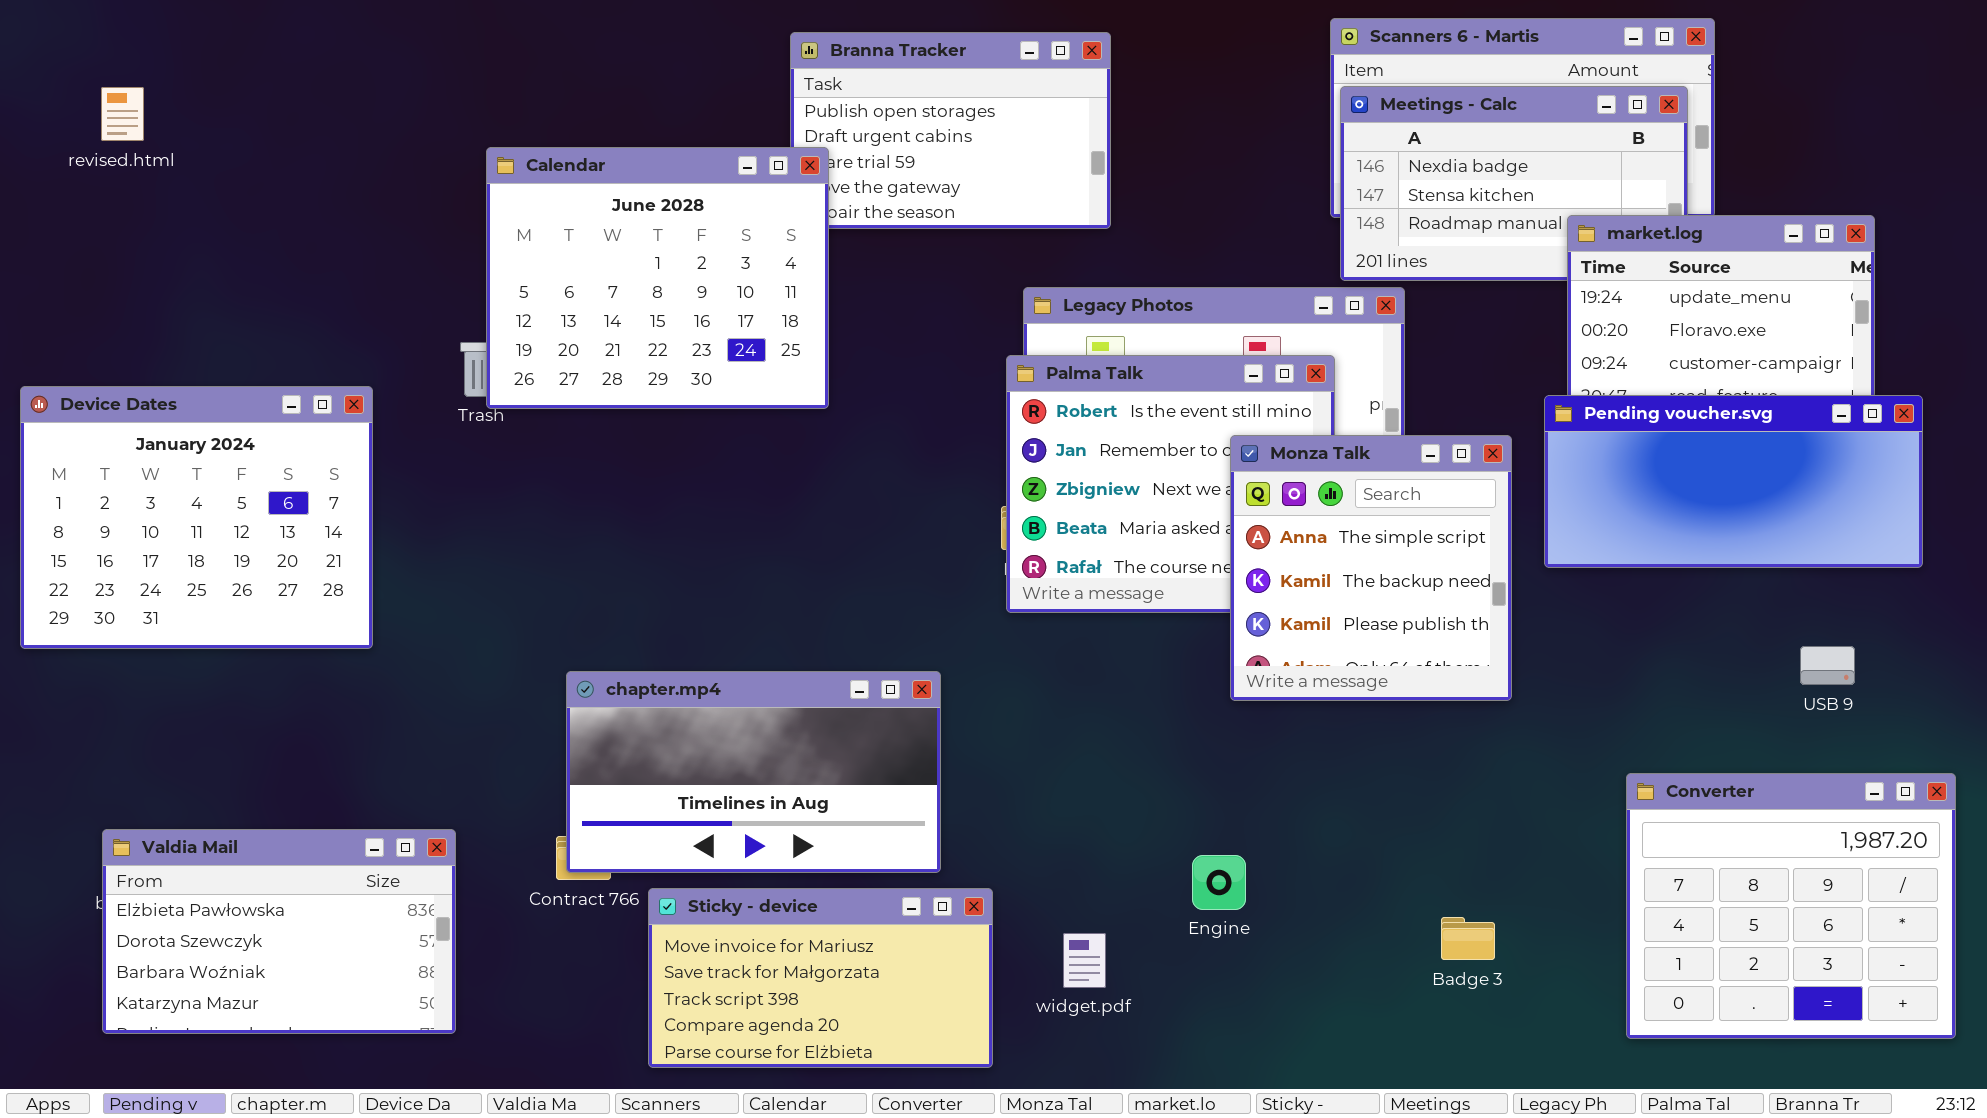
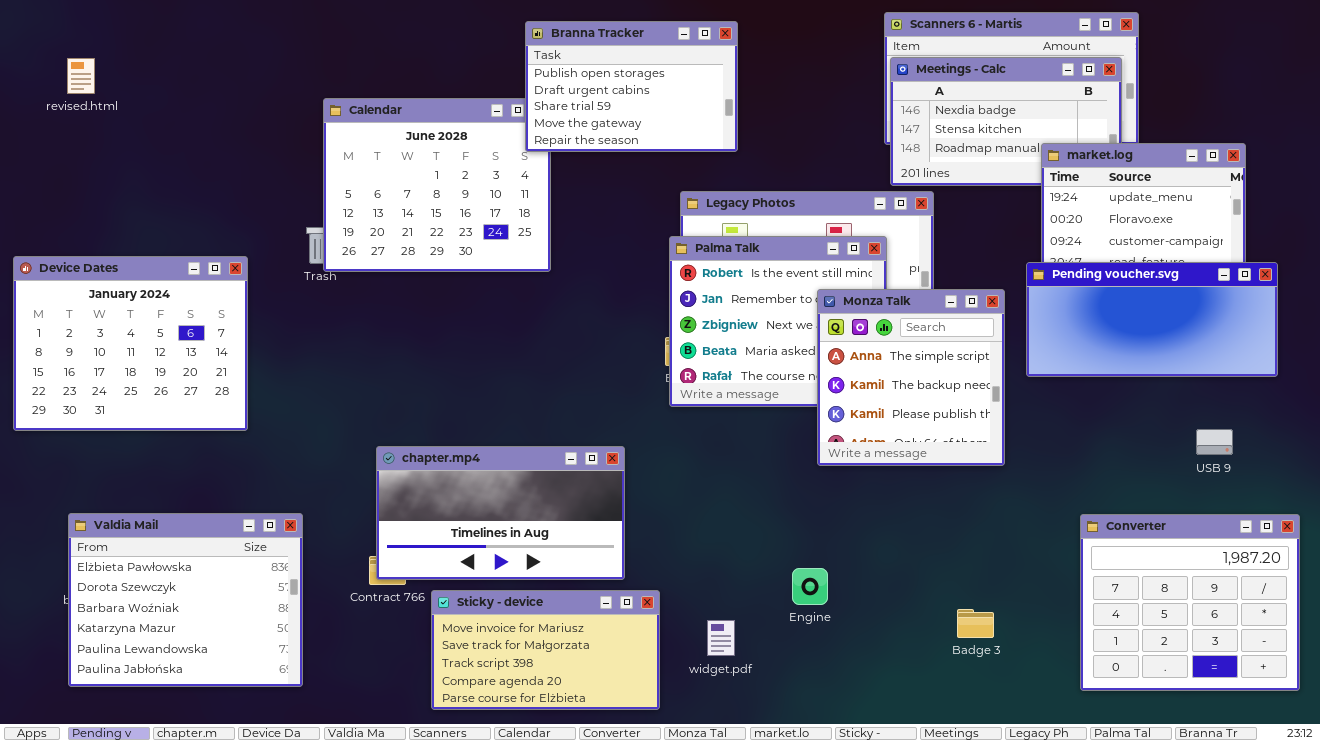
Branna Tracker: [790,32,1111,229] -> [525,21,738,152], raised
Valdia Mail: [102,829,456,1034] -> [68,513,303,687], resized

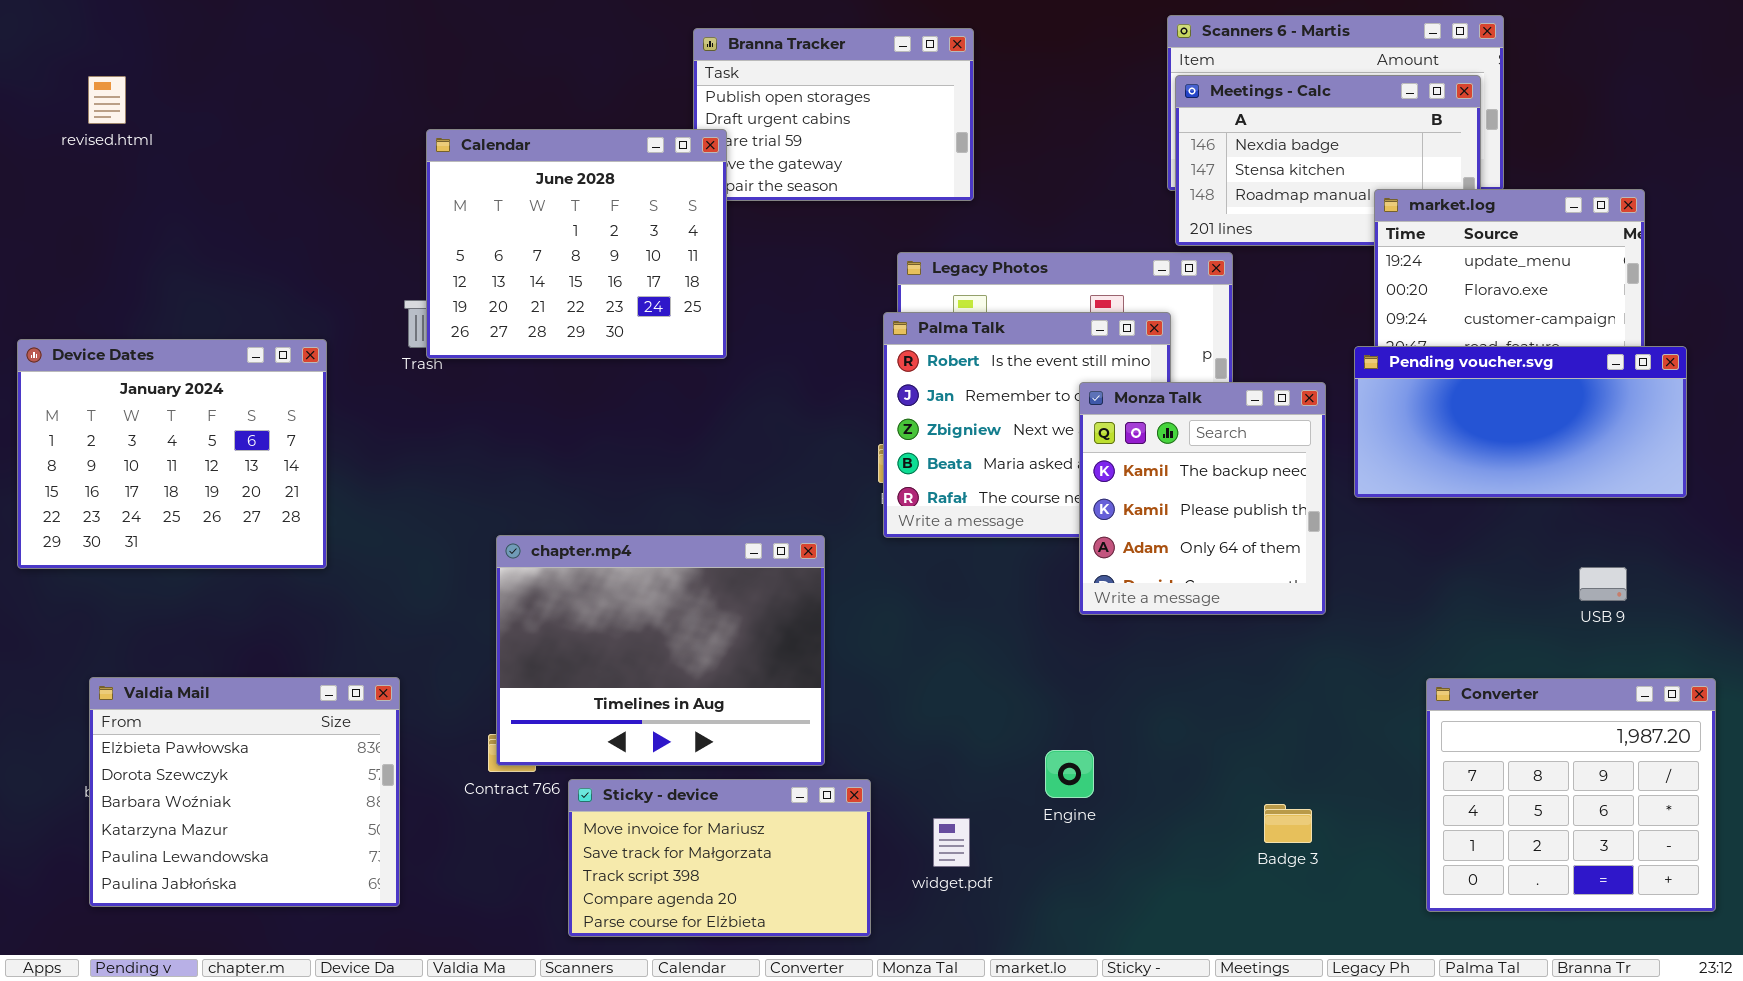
Calendar: [323,98,551,272] -> [426,129,727,359], raised
Monza Talk: [817,289,1005,466] -> [1079,382,1326,615], scrolled down 1 row
chapter.mp4: [376,446,625,580] -> [496,535,825,766], resized

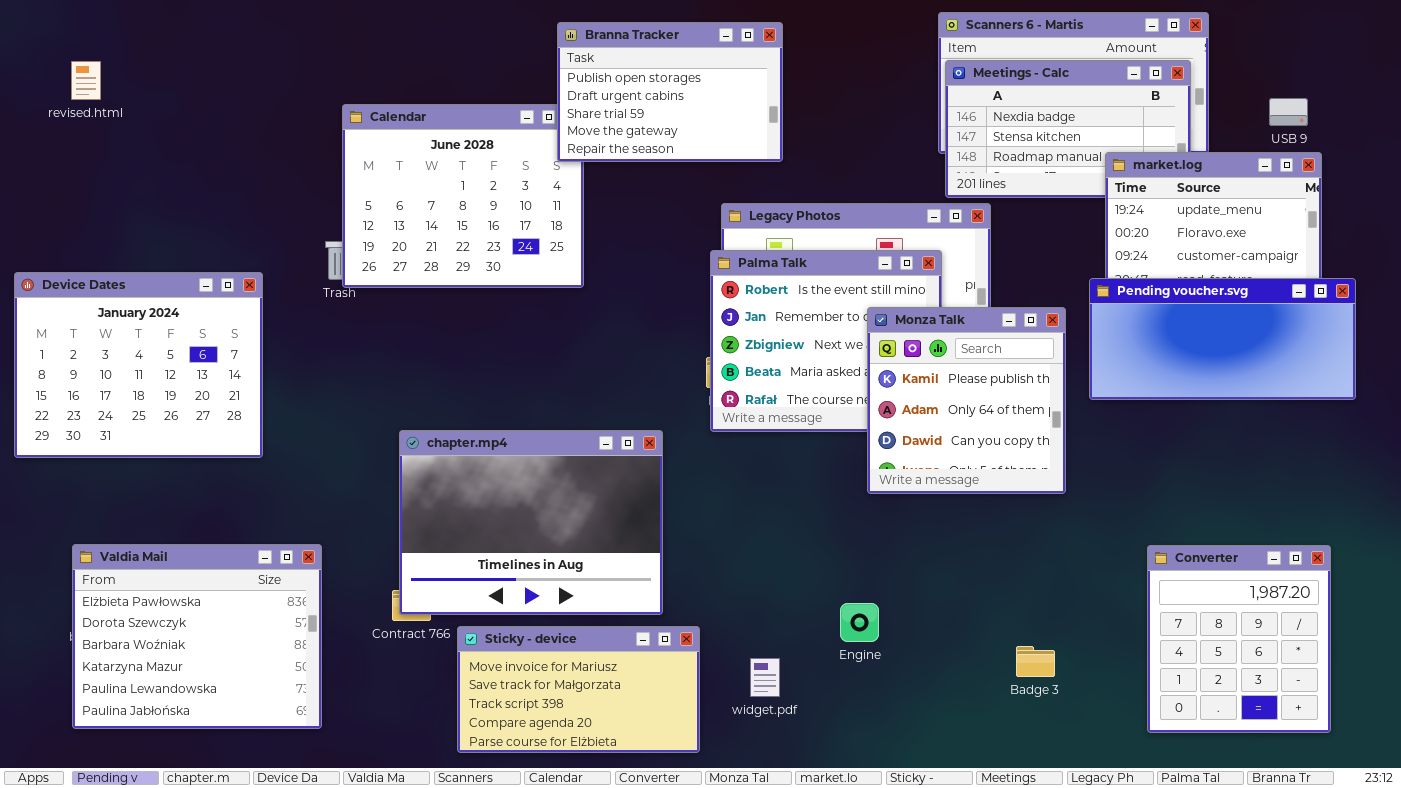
Branna Tracker: [693,28,974,201] -> [557,22,783,162], raised
Monza Talk: [1079,382,1326,615] -> [867,307,1066,494], scrolled down 1 row
USB 9: [1579,567,1627,601] -> [1269,98,1308,126], moved
Converter: [1426,678,1716,912] -> [1147,545,1331,733], resized

